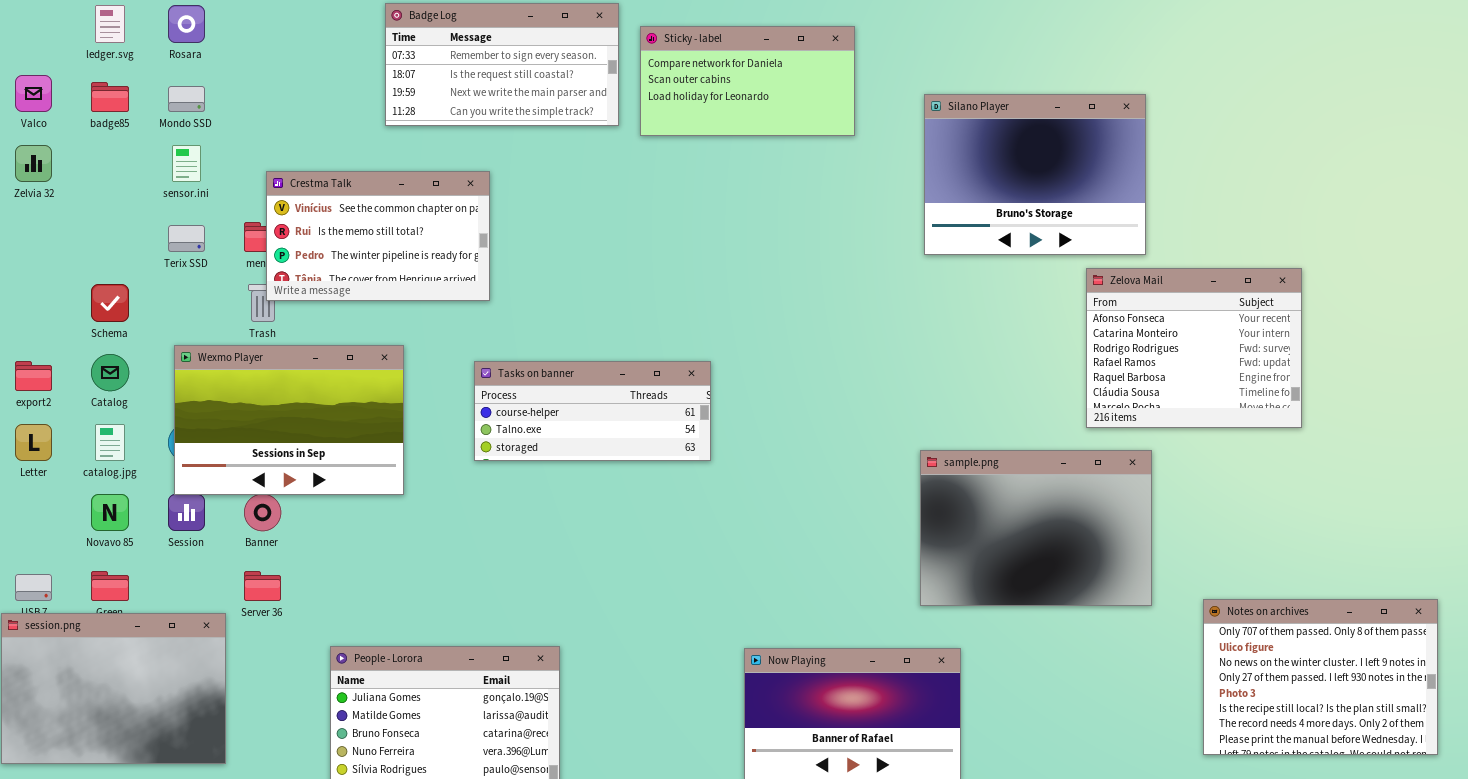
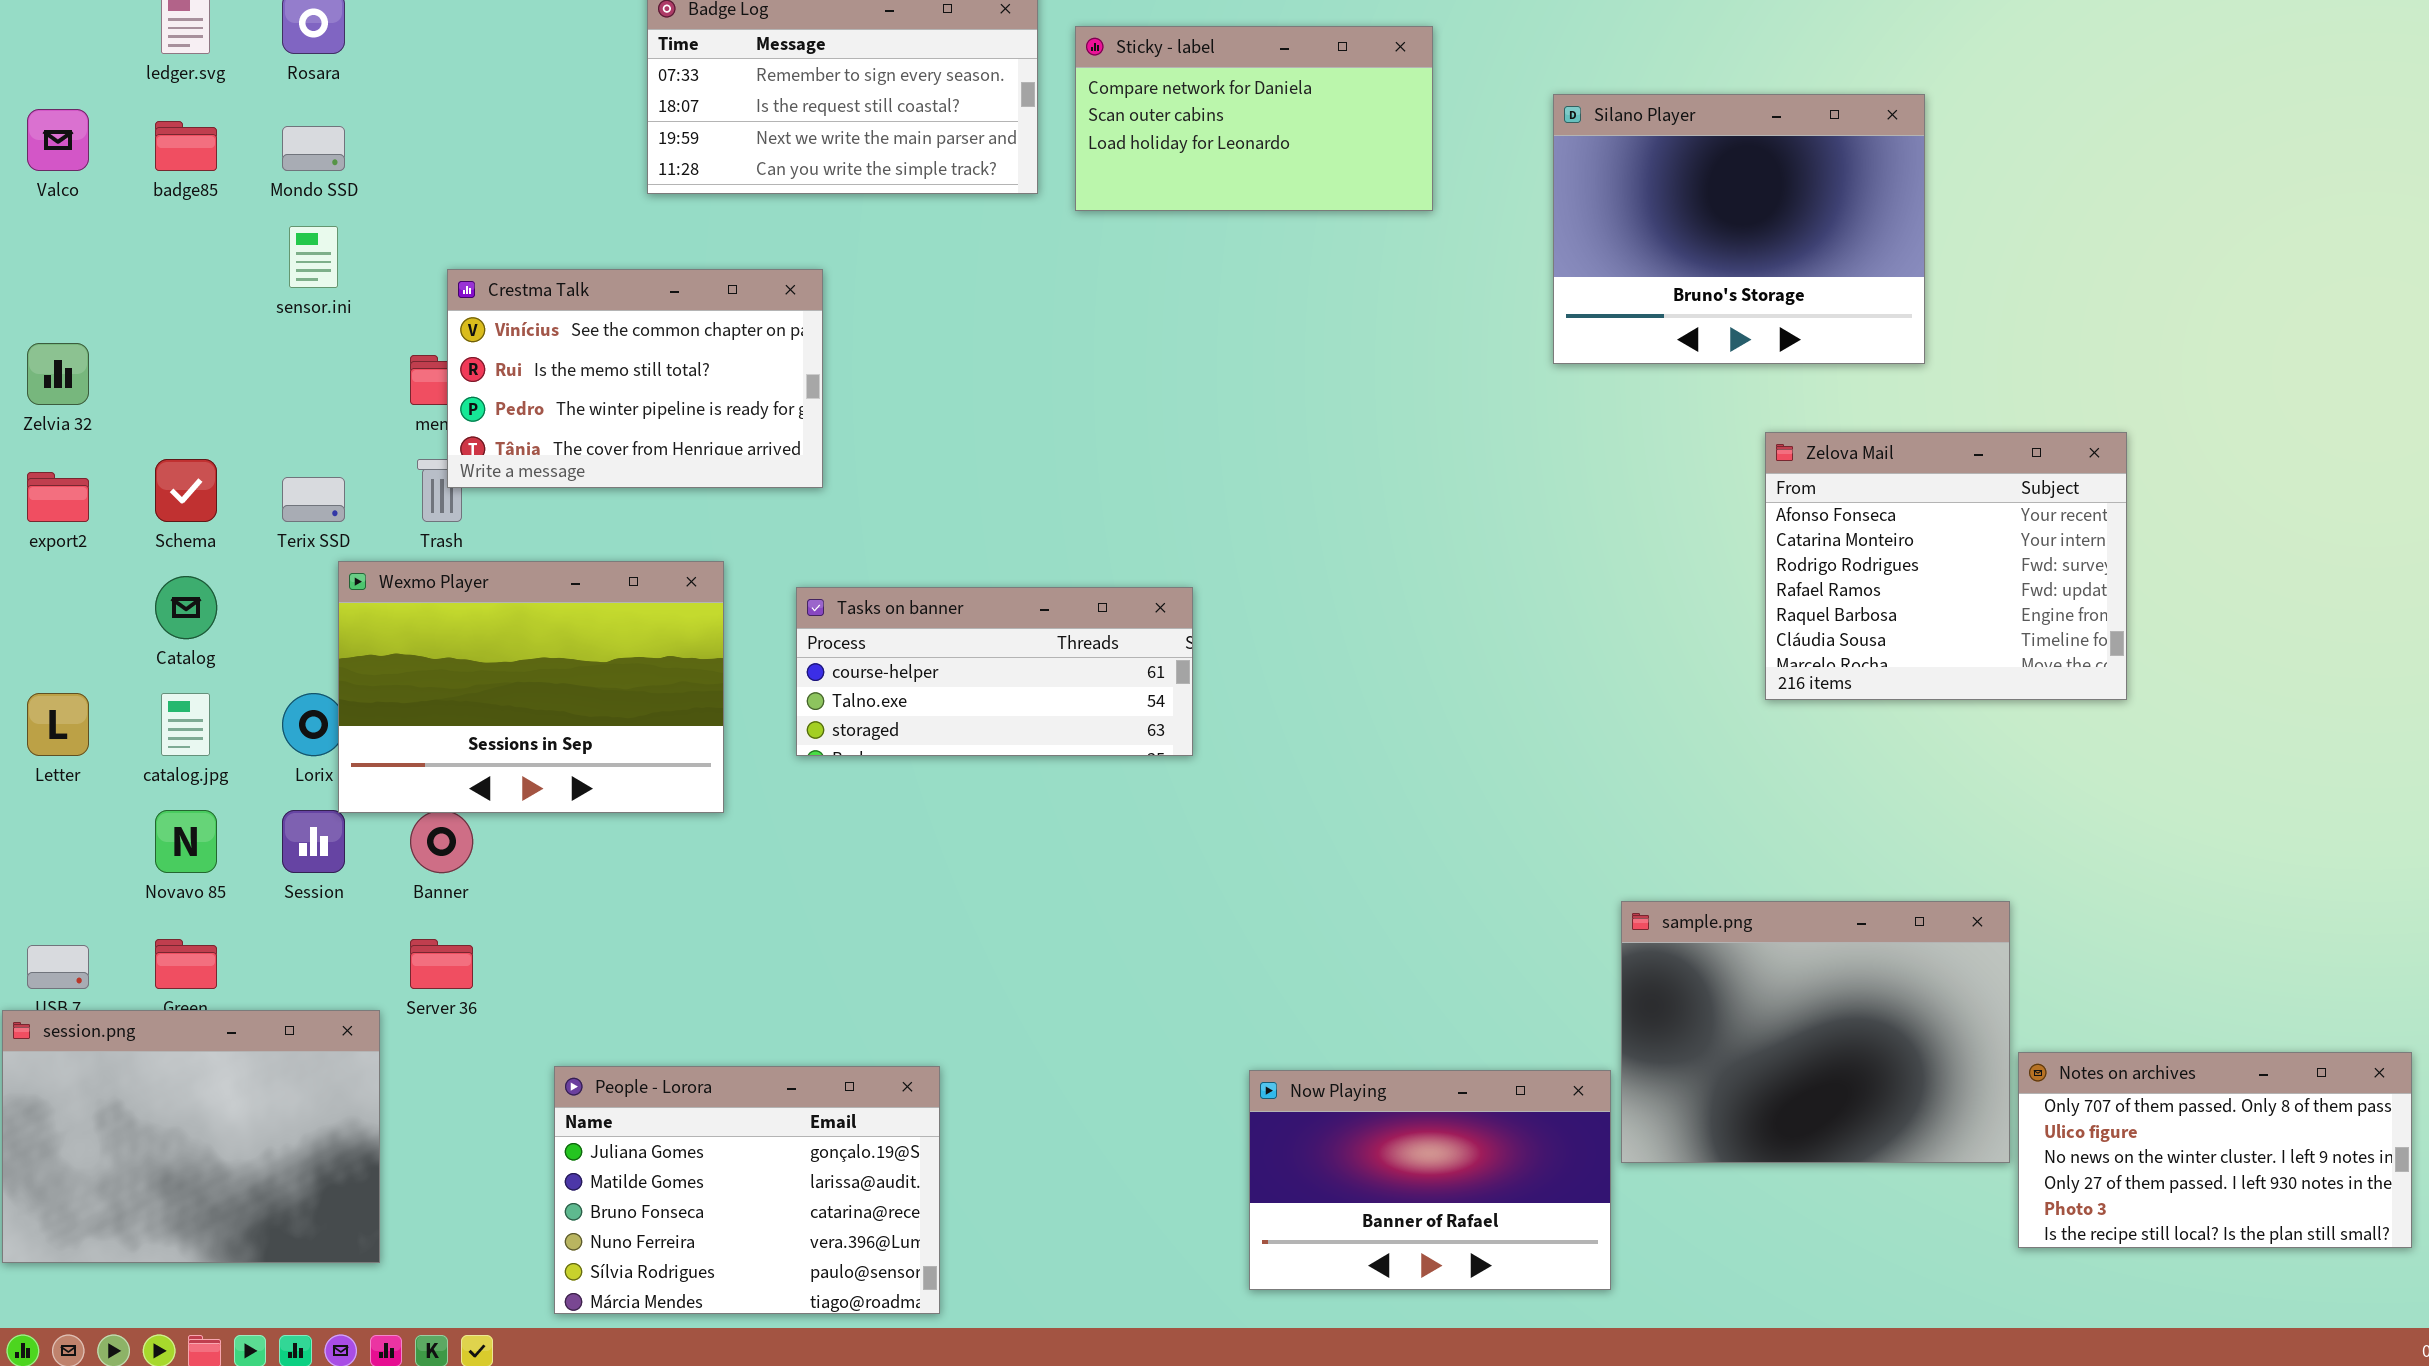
Silano Player: [924,94,1146,255] -> [1553,94,1925,364], moved
Zelvia 32: [15,145,52,182] -> [27,343,89,405], moved
Terix SSD: [168,225,205,252] -> [282,477,345,522], moved
Zelova Mail: [1086,268,1302,428] -> [1765,432,2127,700], moved
Wexmo Player: [174,345,404,495] -> [338,561,724,813], moved
export2: [15,361,52,391] -> [27,472,89,522], moved
sample.png: [920,450,1152,606] -> [1621,901,2010,1163], moved
Notes on archives: [1203,599,1438,755] -> [2018,1052,2412,1248], resized

